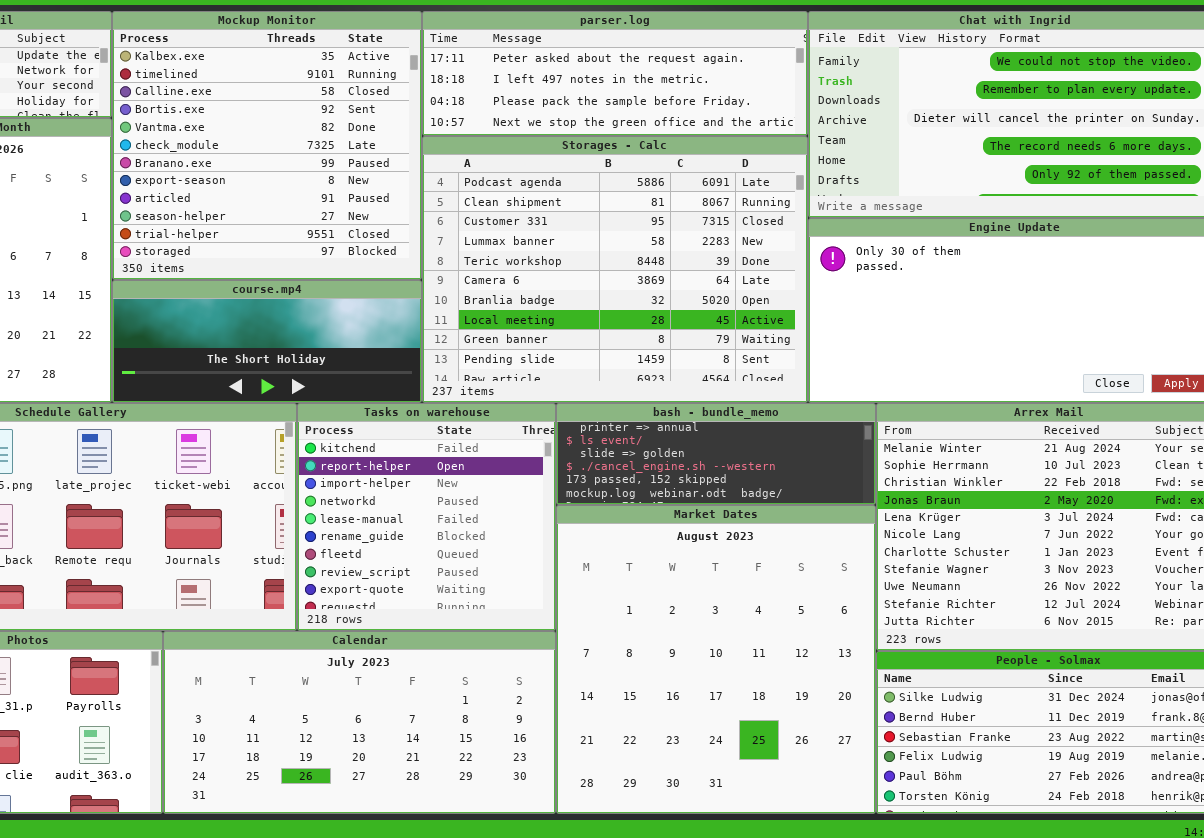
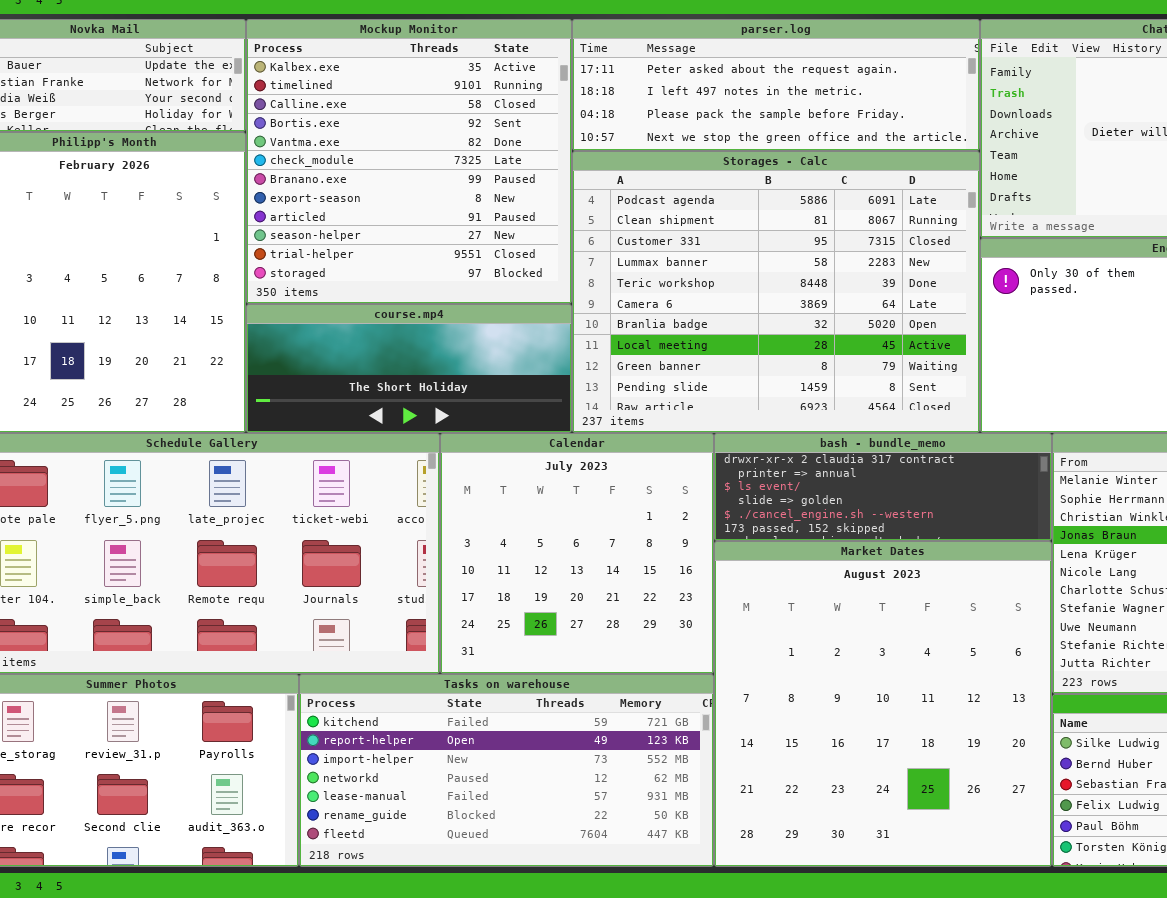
Tasks on warehouse: [297,403,556,631] -> [299,674,714,867], moved, resized
bash - bundle_memo: [556,403,876,505] -> [714,433,1052,541], scrolled up 1 row
Calendar: [163,631,556,814] -> [440,433,714,674], moved, resized

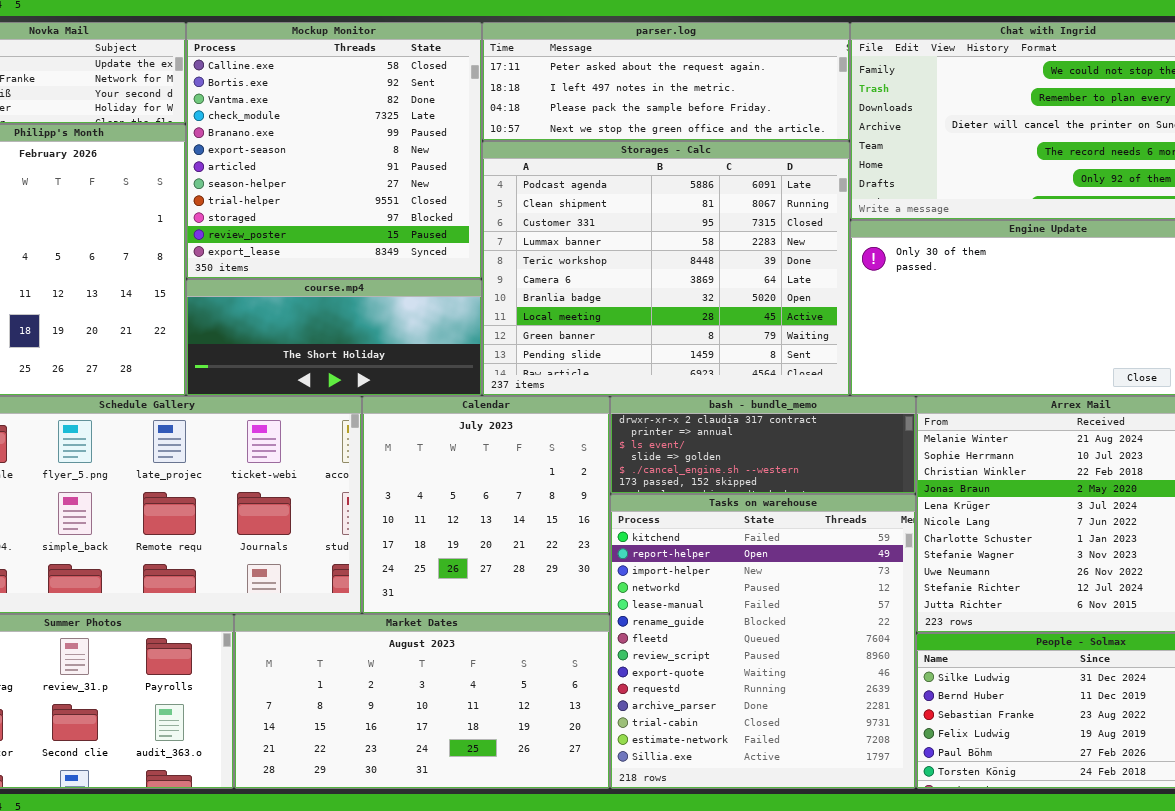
Mockup Monitor: [246,19,572,304] -> [186,22,482,279], scrolled down 2 rows
Market Dates: [714,541,1052,867] -> [234,614,610,789], moved, resized
Tasks on warehouse: [299,674,714,867] -> [610,494,916,789], moved, resized

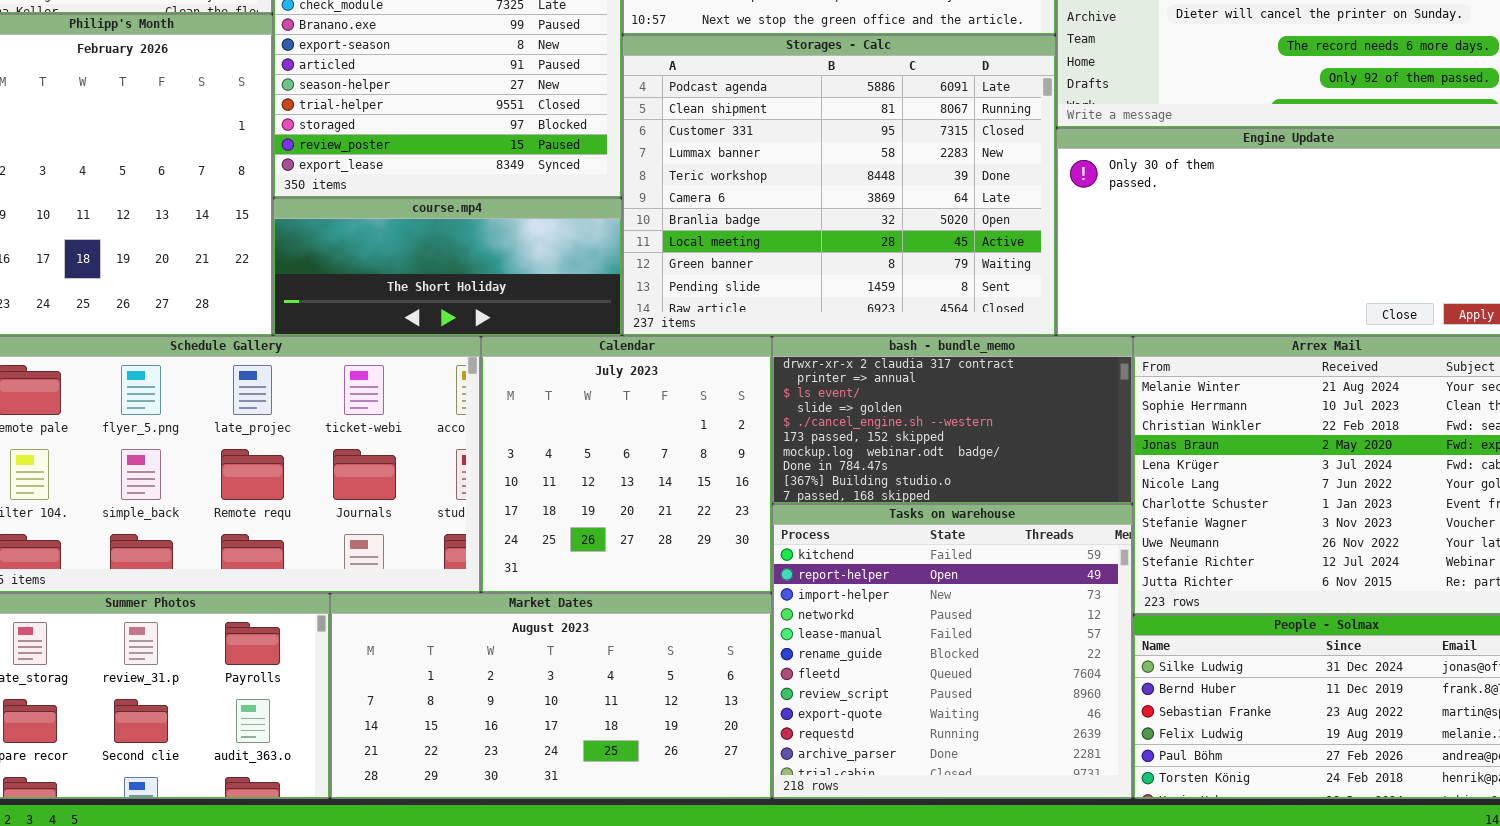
bash - bundle_memo: [610,396,916,494] -> [772,336,1133,504], resized
Tasks on warehouse: [610,494,916,789] -> [772,504,1133,799], resized

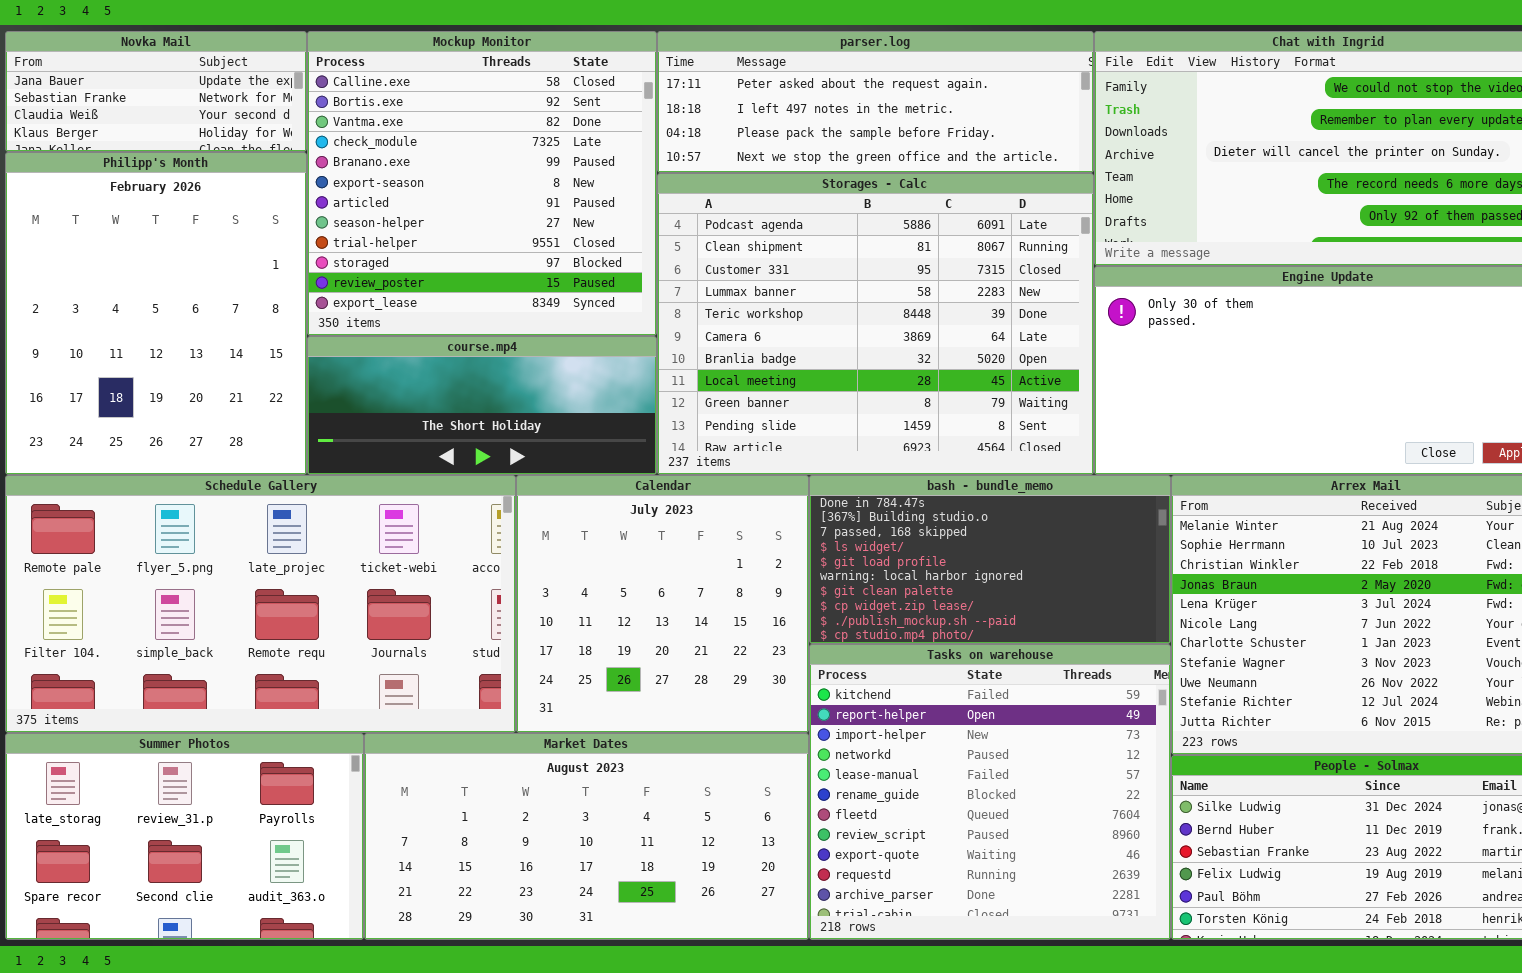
bash - bundle_memo: [772,336,1133,504] -> [809,475,1171,644], scrolled down 7 rows

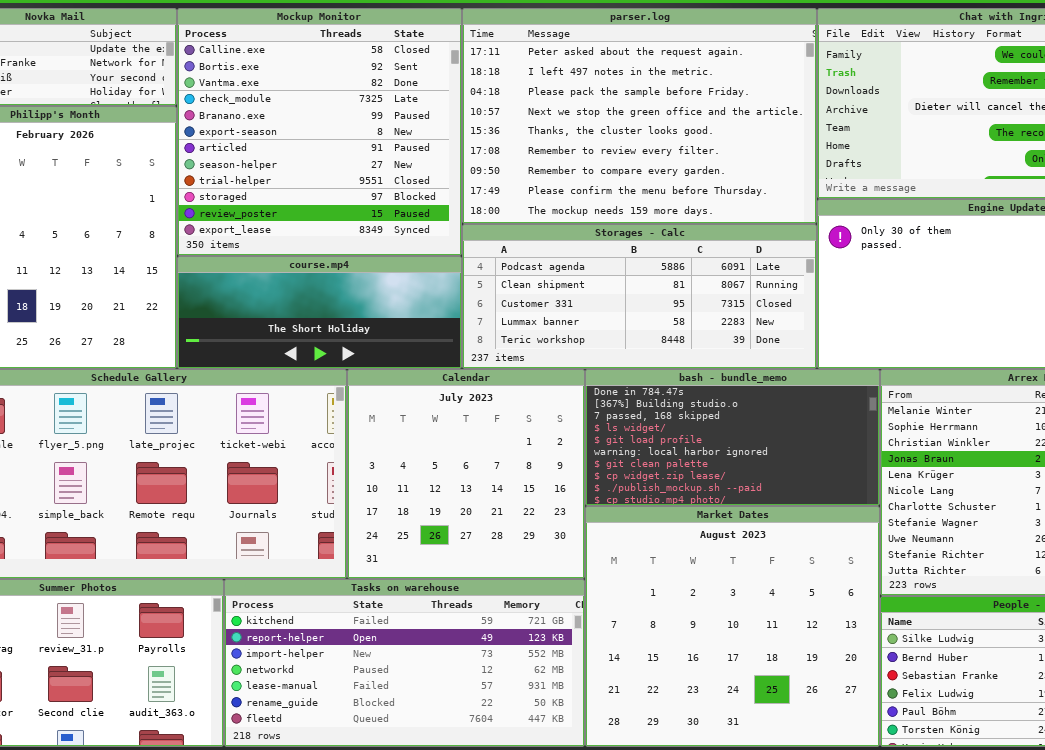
parser.log: [657,31,1094,173] -> [462,8,817,224], resized
Storages - Calc: [657,173,1094,475] -> [462,224,817,369], resized
Tasks on warehouse: [809,644,1171,940] -> [224,579,585,747], moved, resized
Market Dates: [364,733,809,940] -> [585,506,880,747], moved, resized

